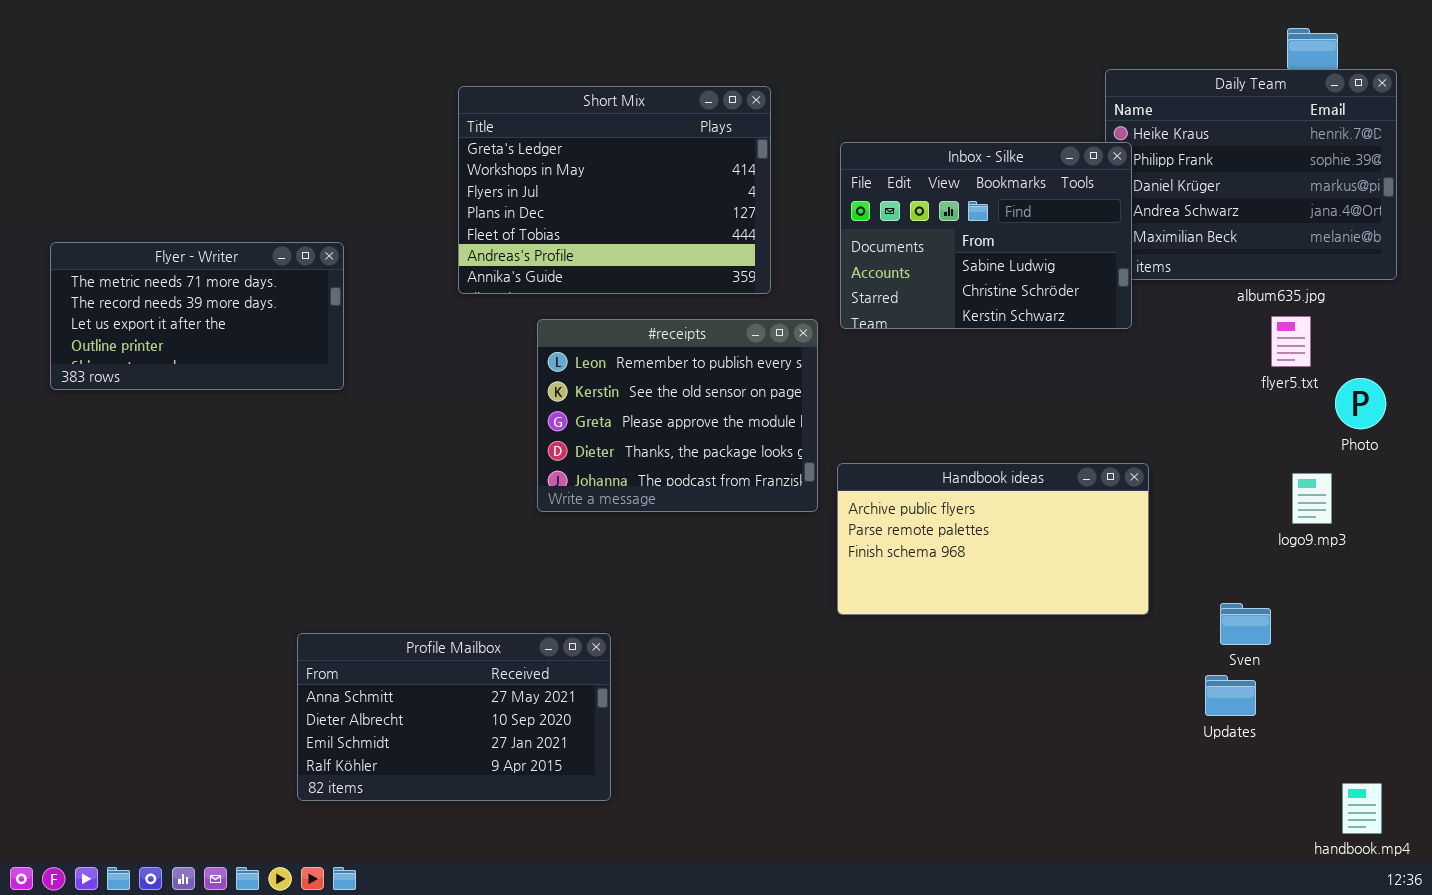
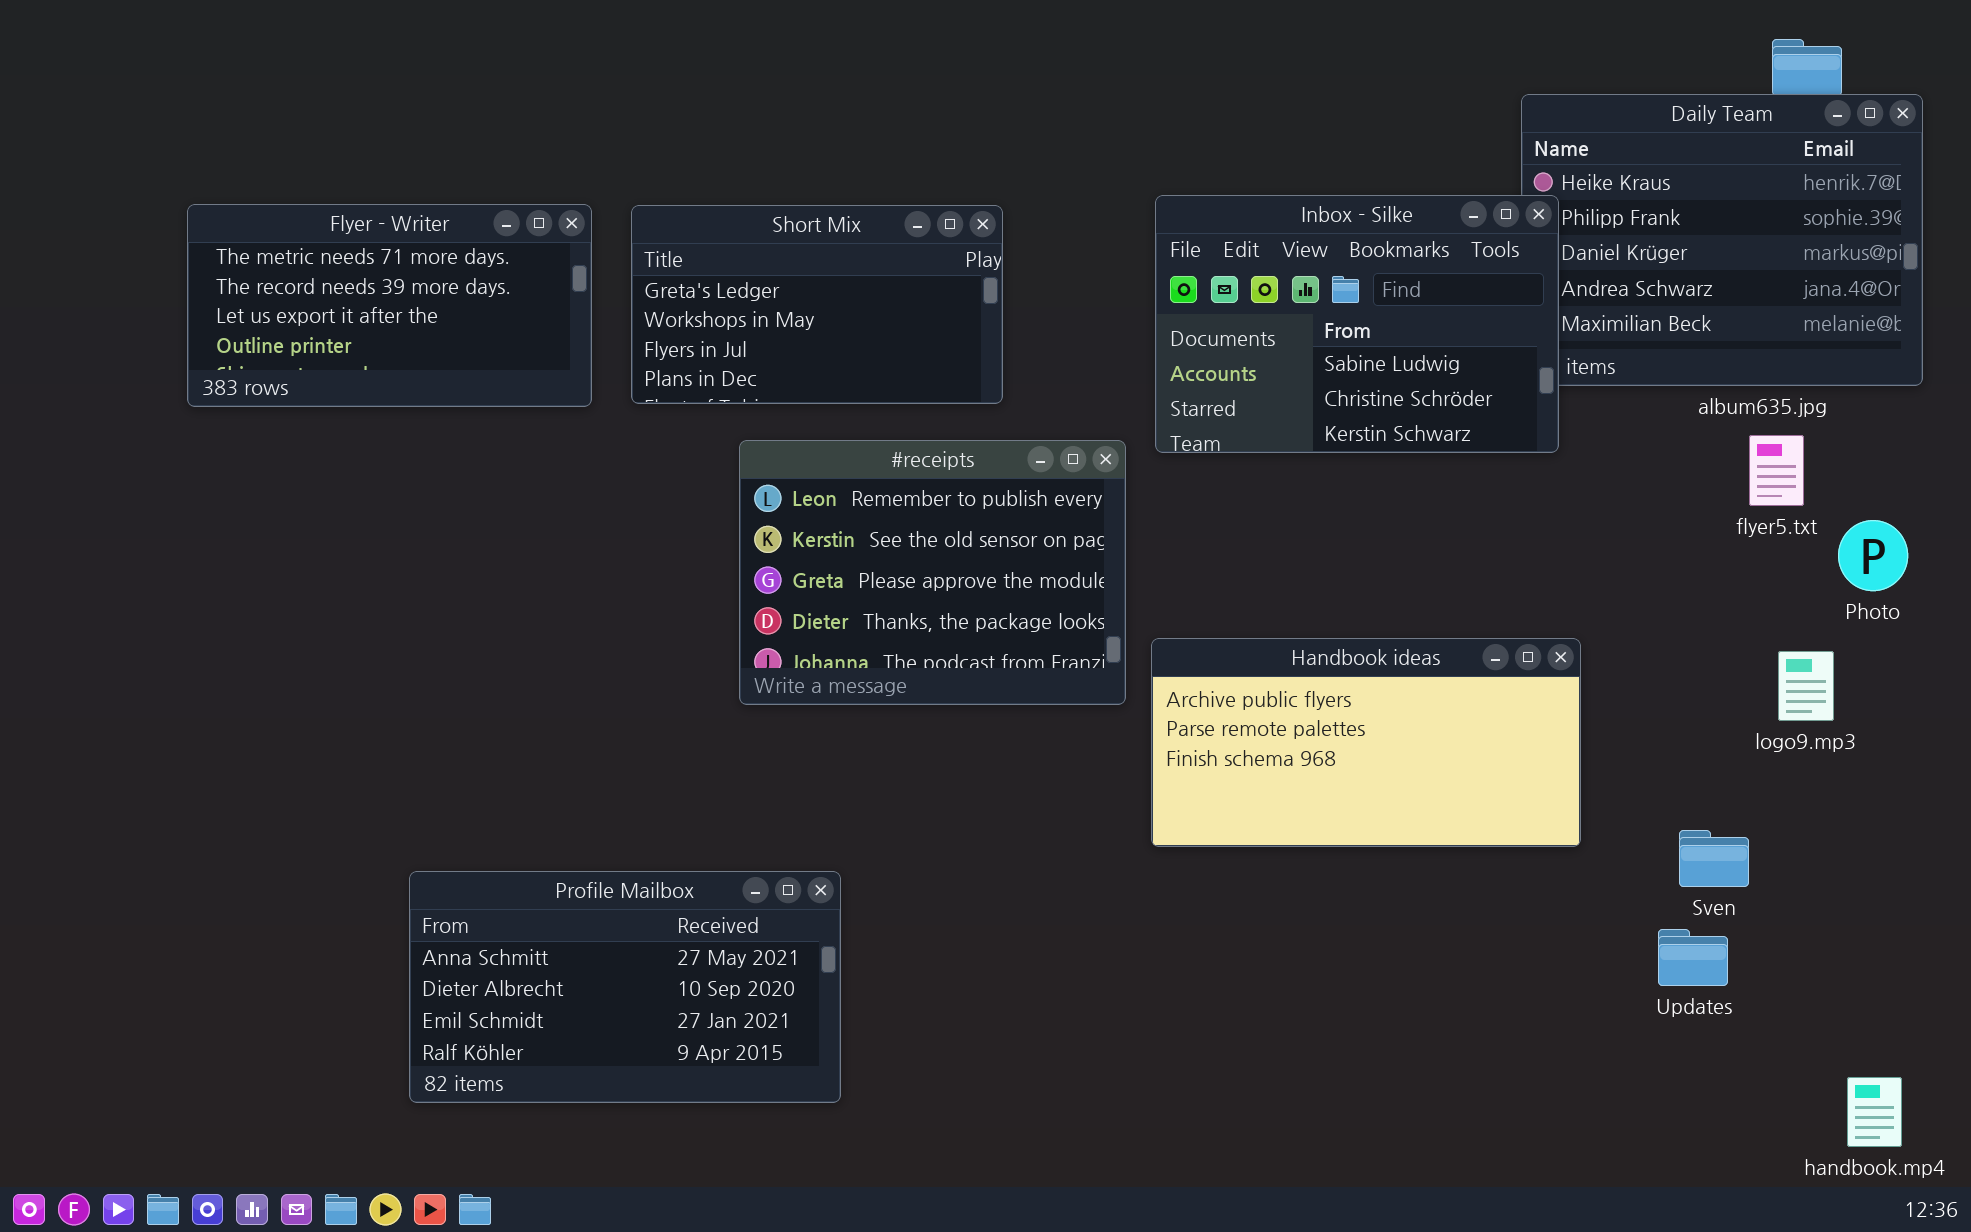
Short Mix: [458,86,771,294] -> [631,205,1003,404], resized
Flyer - Writer: [50,242,344,390] -> [187,204,592,407], moved

